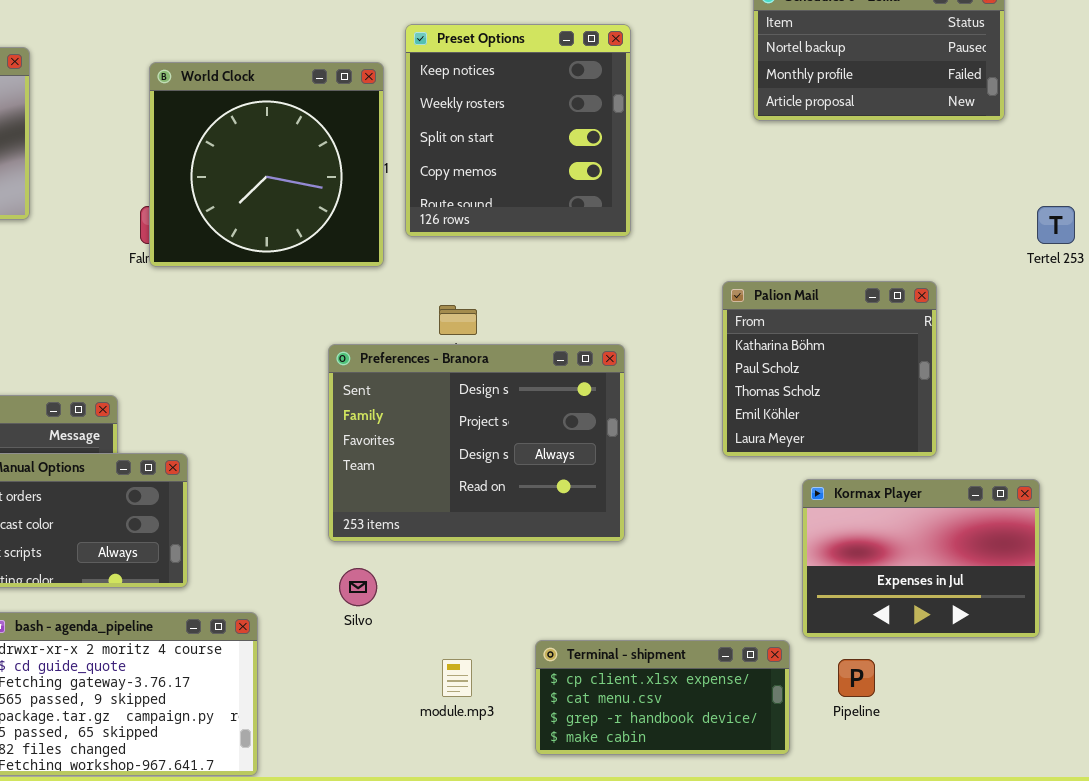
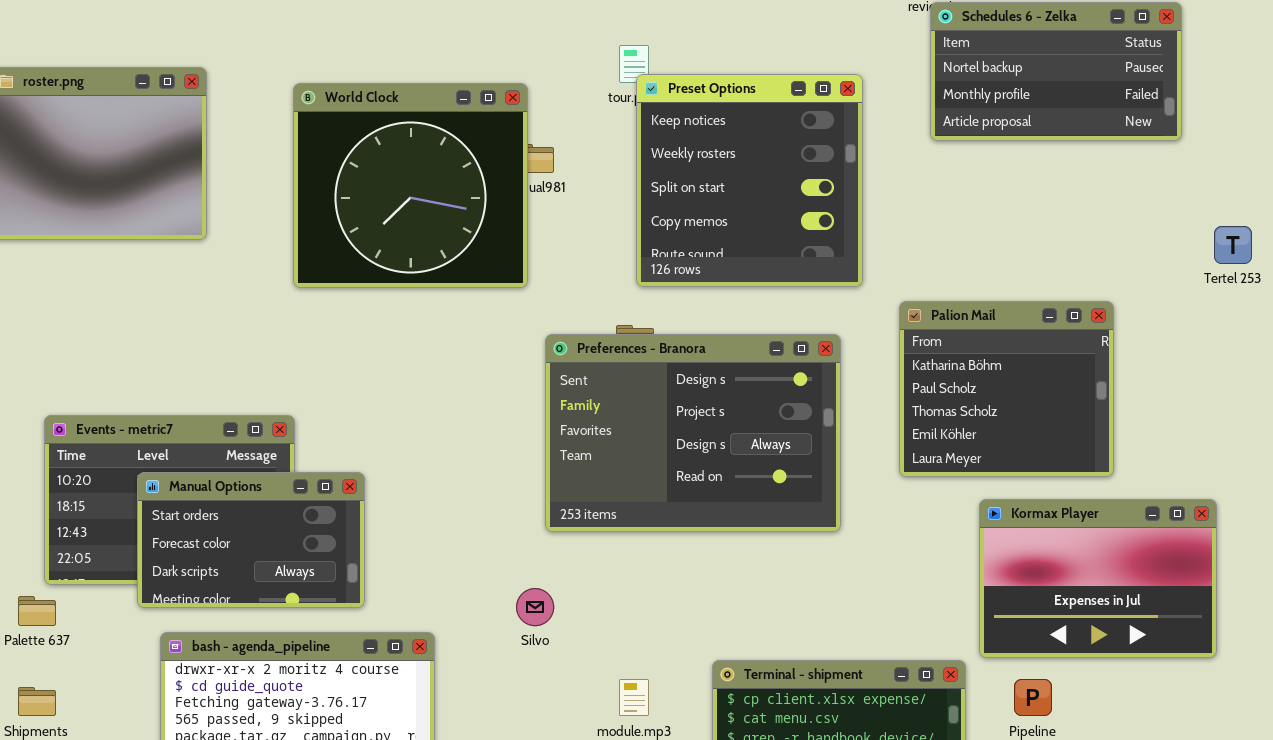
Preset Options: [405,24,631,237] -> [636,74,863,287], moved
World Clock: [149,62,384,267] -> [293,83,528,288], moved
Preferences - Branora: [328,344,625,542] -> [545,334,841,532], moved

